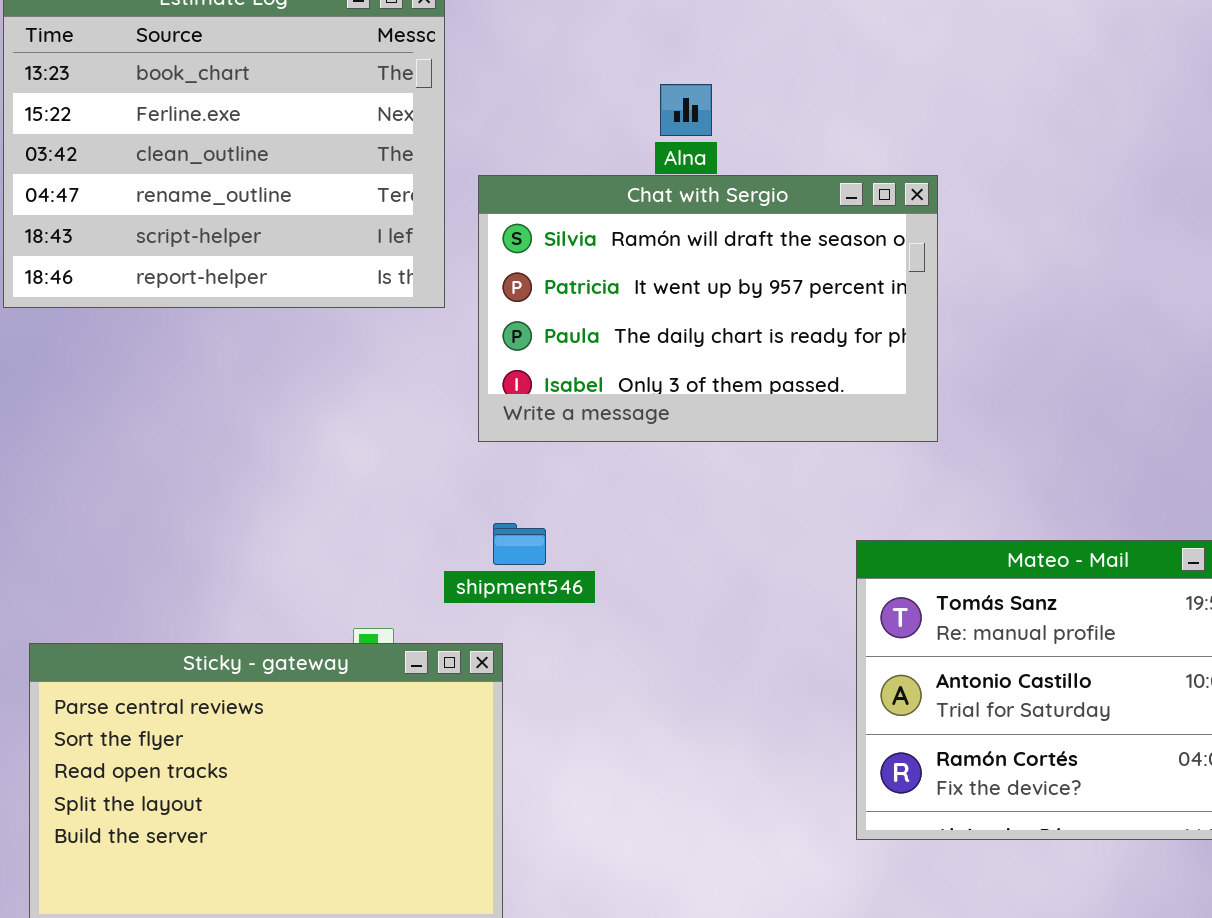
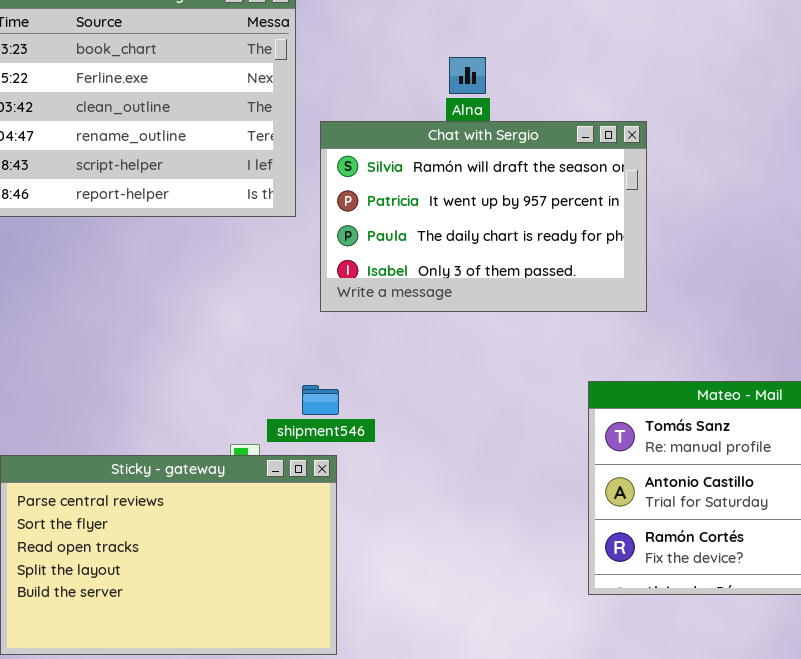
shipment546: [493,523,546,565] -> [302,385,339,415], moved

